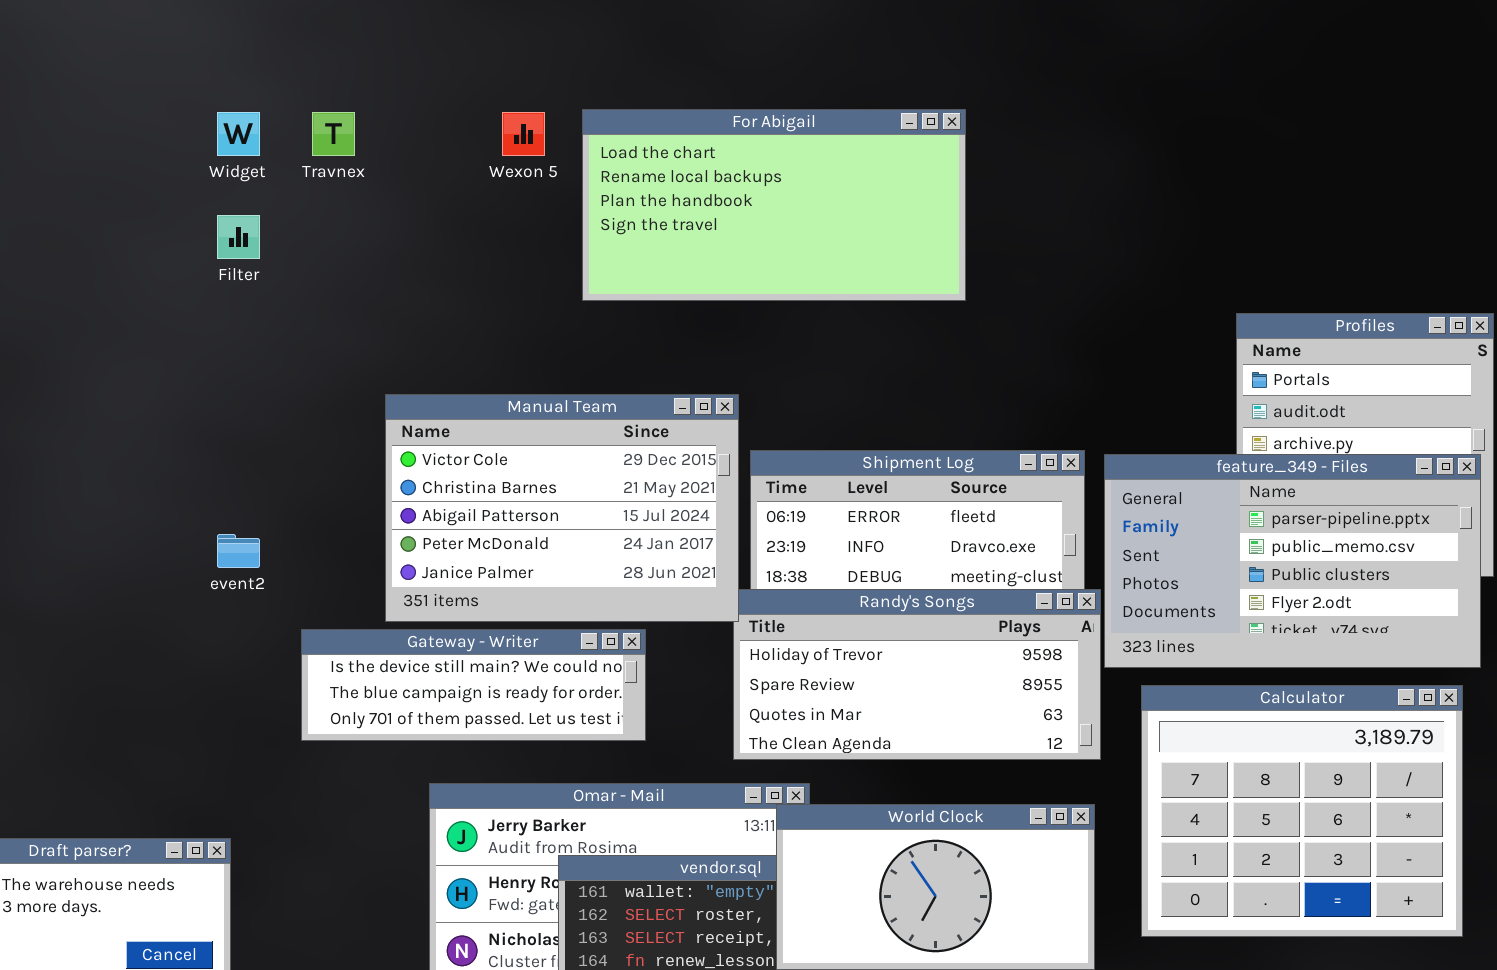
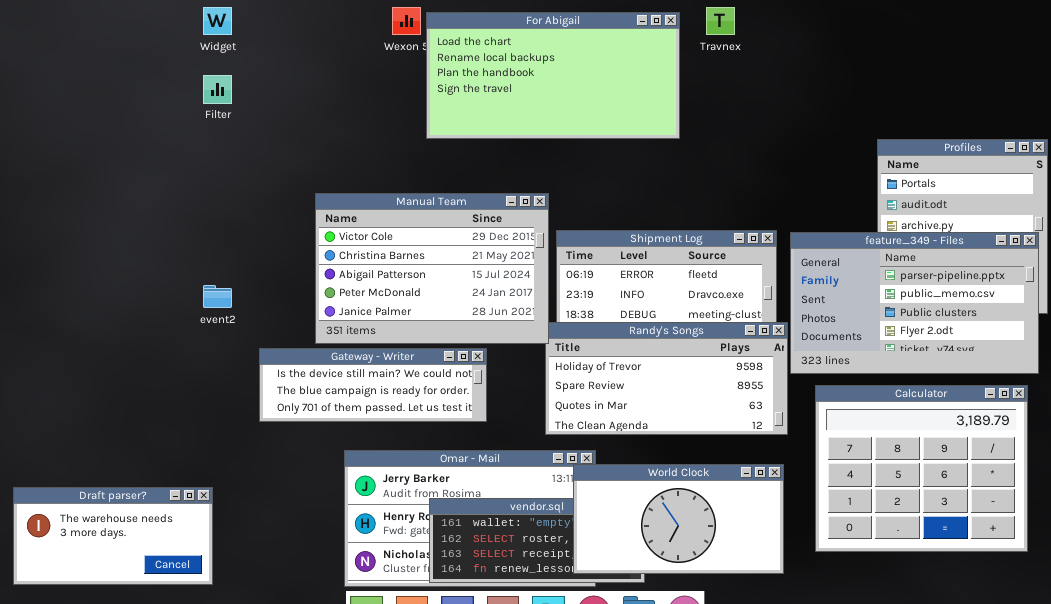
For Abigail: [582,109,966,301] -> [426,12,680,139], moved
Travnex: [312,112,355,156] -> [706,7,735,35], moved

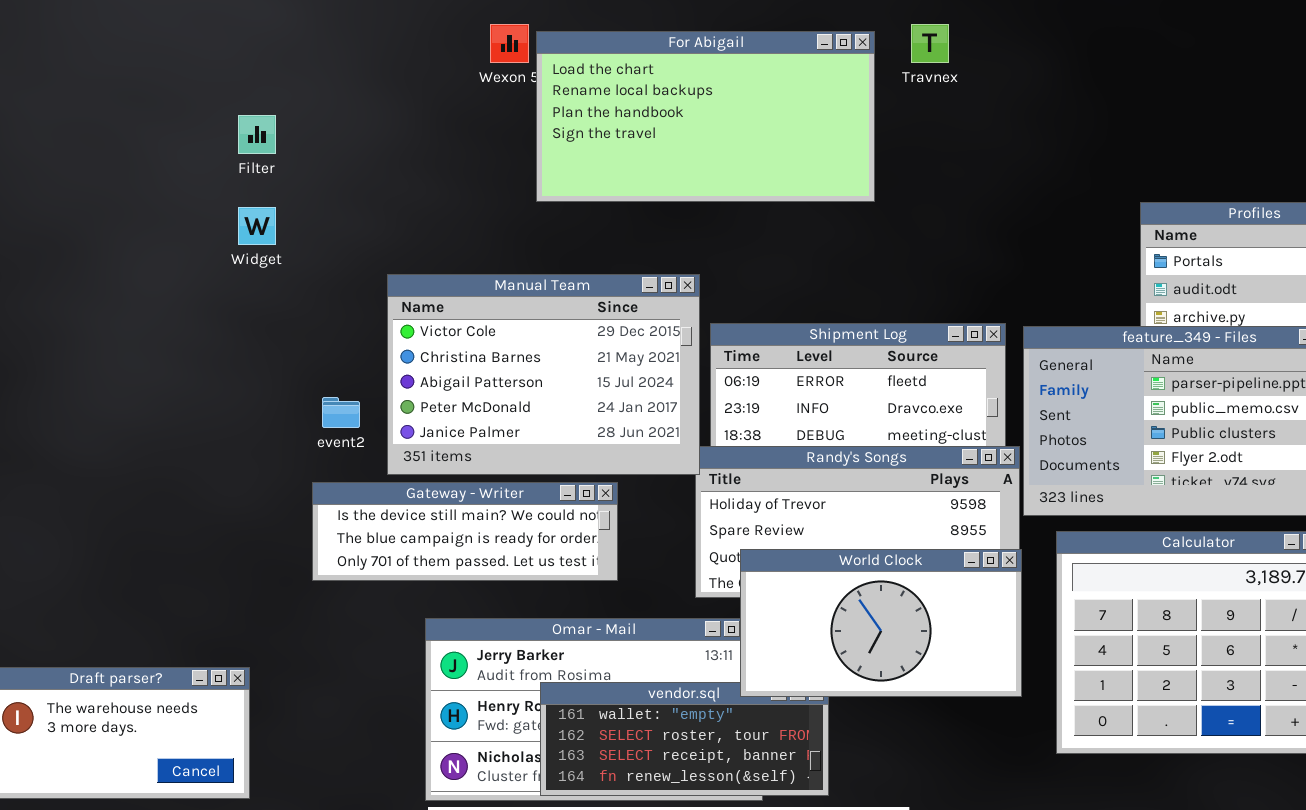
Widget: [203,7,232,35] -> [238,207,276,245], moved
event2: [203,285,232,308] -> [322,397,360,428], moved
World Clock: [573,464,784,574] -> [740,549,1022,697], moved

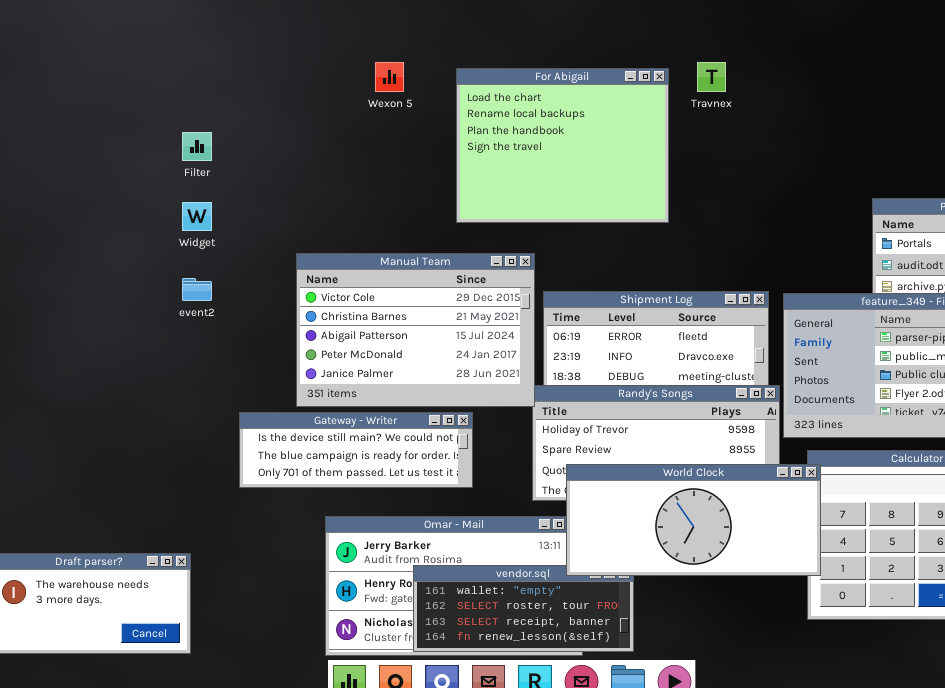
For Abigail: [536,31,875,202] -> [456,68,669,223], resized
event2: [322,397,360,428] -> [182,278,212,301], moved
World Clock: [740,549,1022,697] -> [566,464,821,576], resized

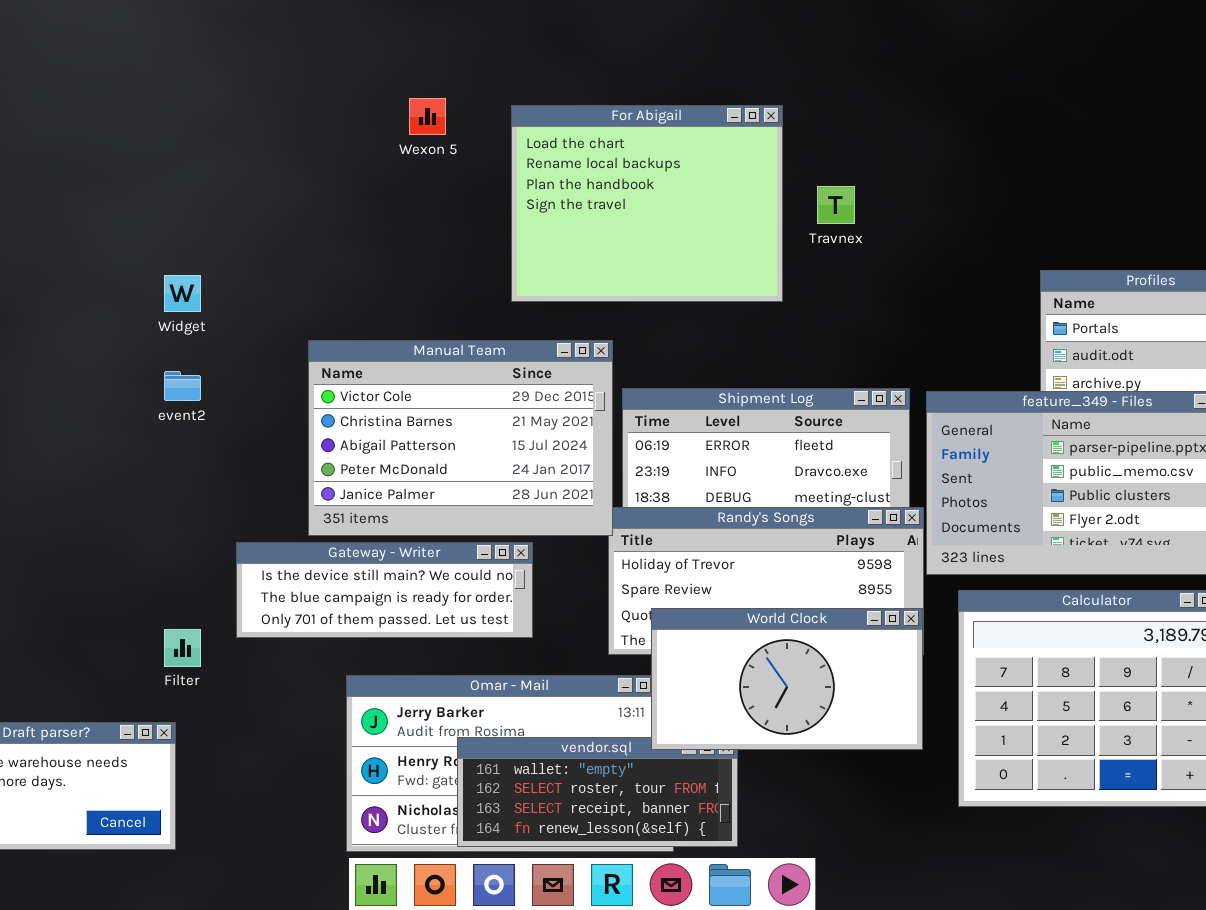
Travnex: [697,62,726,92] -> [817,186,855,224], moved
Filter: [182,132,212,161] -> [164,629,201,667], moved
World Clock: [566,464,821,576] -> [651,608,923,750], resized

